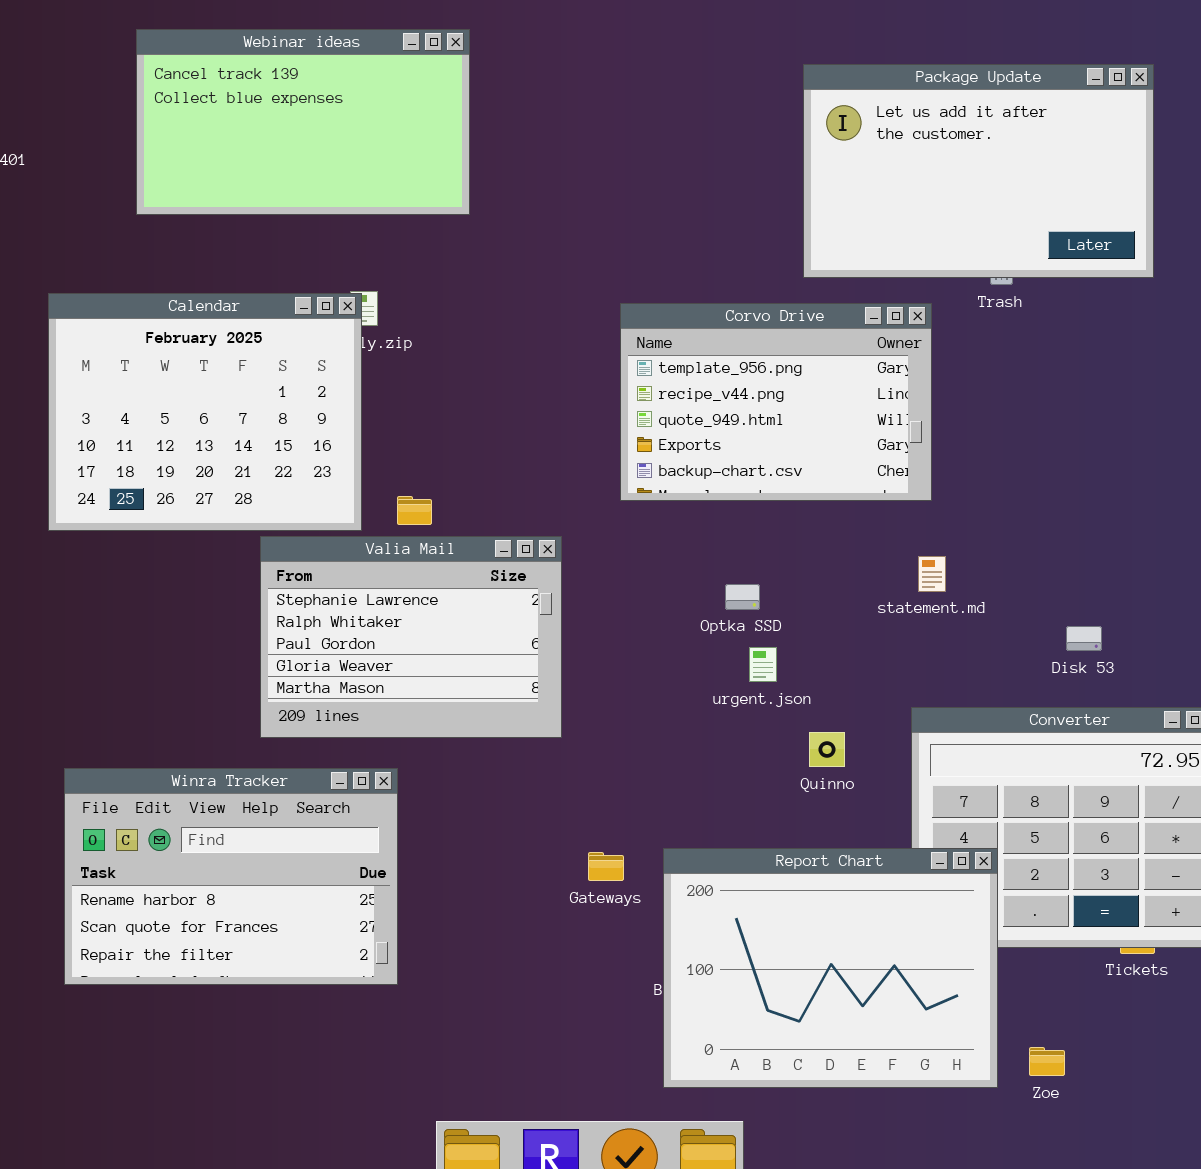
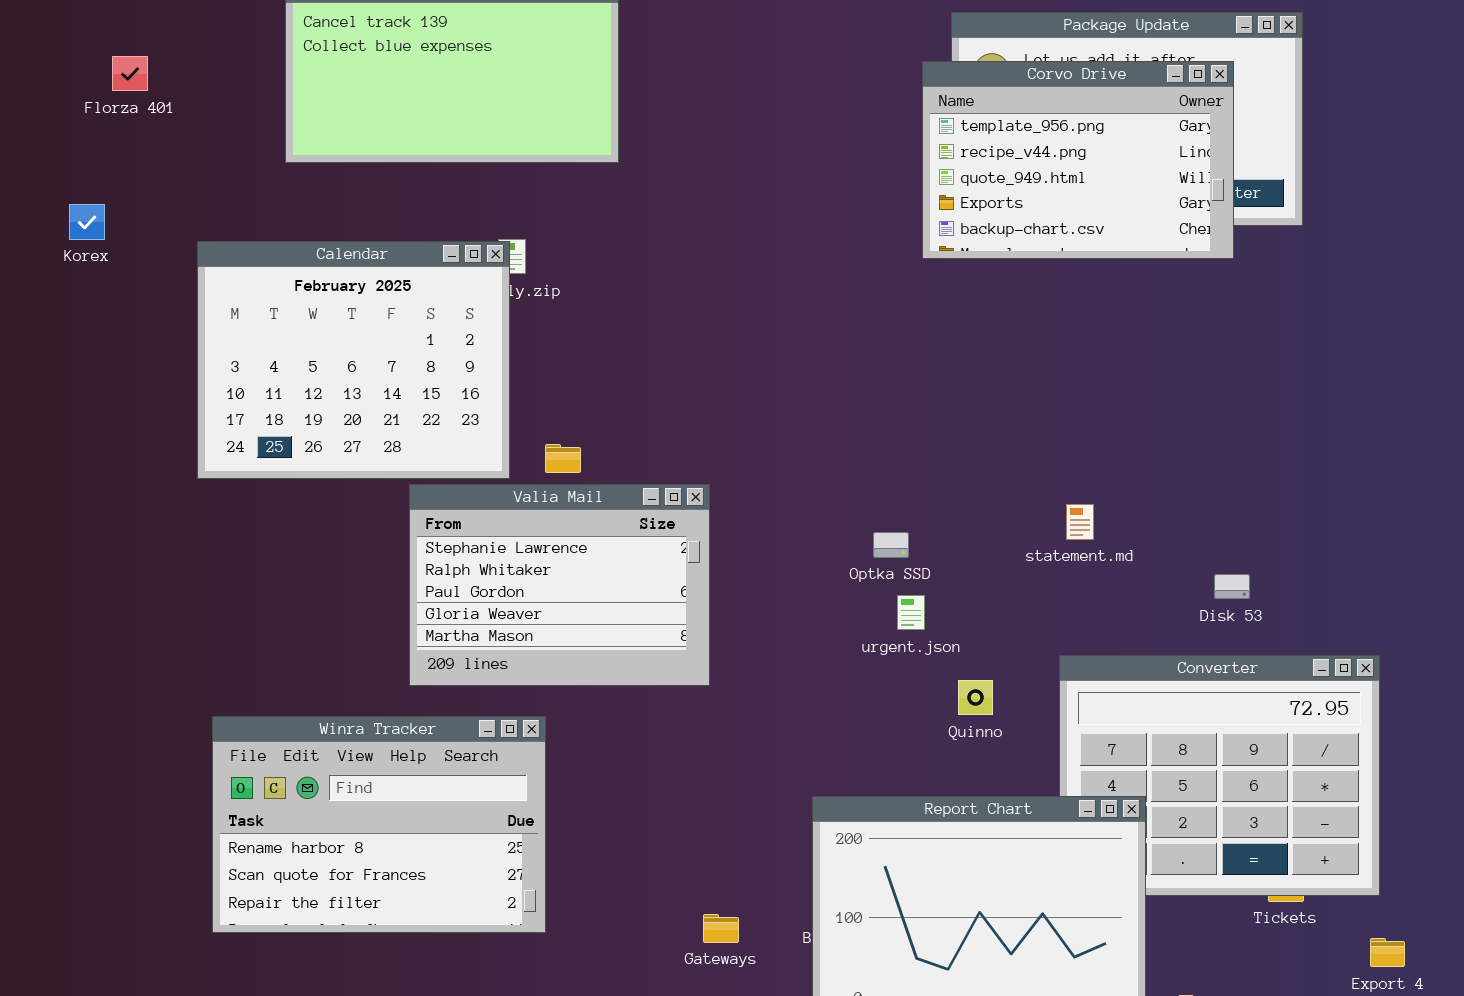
Corvo Drive: [620,303,932,501] -> [922,61,1234,259], moved
Gateways: [588,852,624,881] -> [703,914,739,943], moved

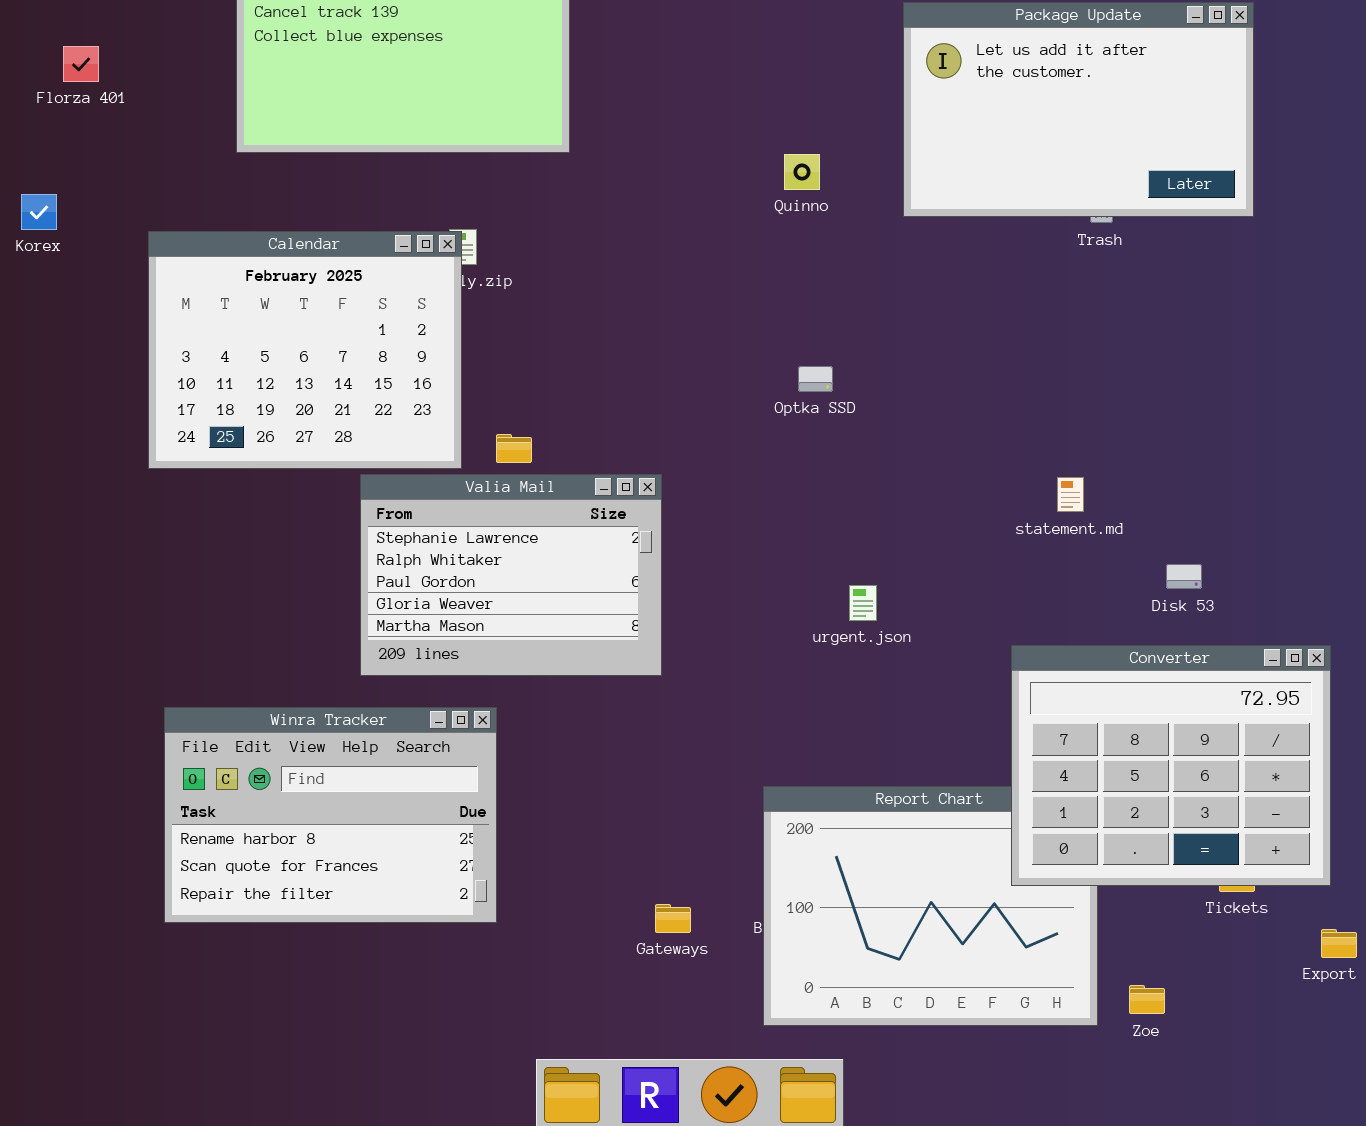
Corvo Drive: [922,61,1234,259] -> none, closed
statement.md: [1066,504,1094,540] -> [1057,477,1084,512], moved
Optka SSD: [873,532,909,558] -> [798,366,833,392], moved
Converter: [1059,655,1380,896] -> [1011,645,1331,886], raised
Quinno: [958,680,993,715] -> [784,154,820,190], moved

